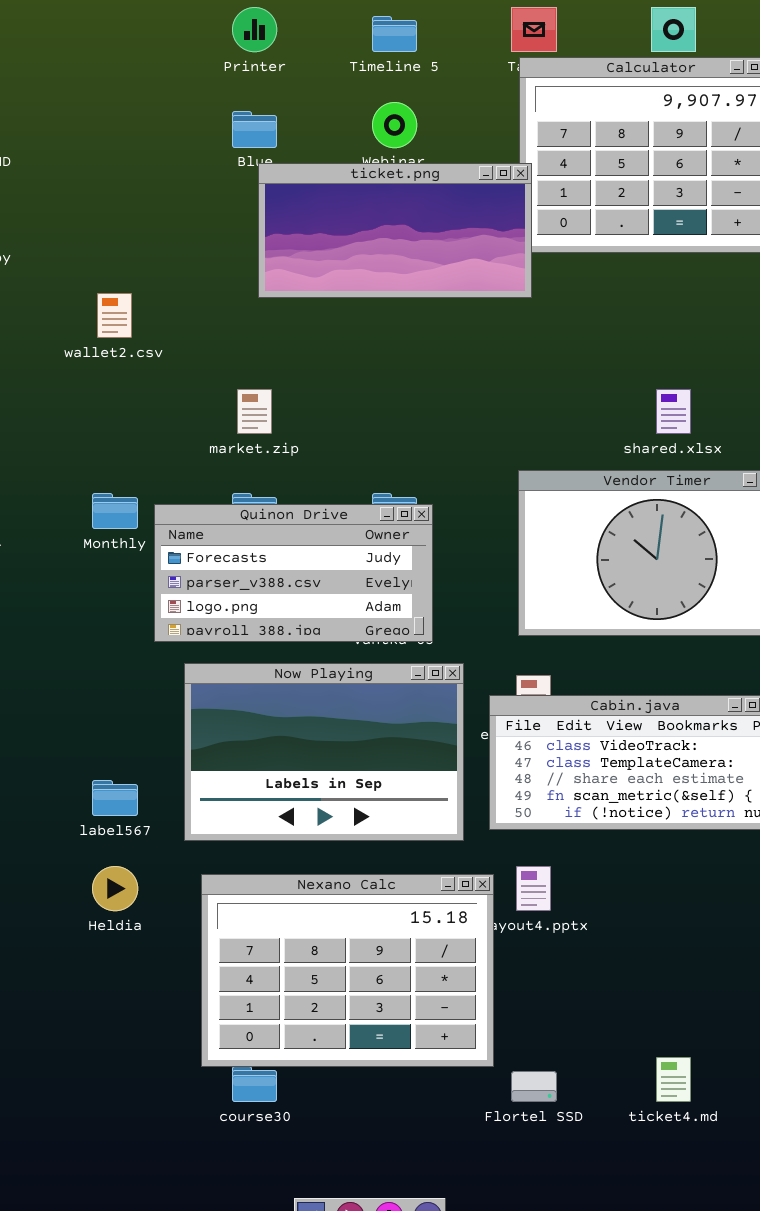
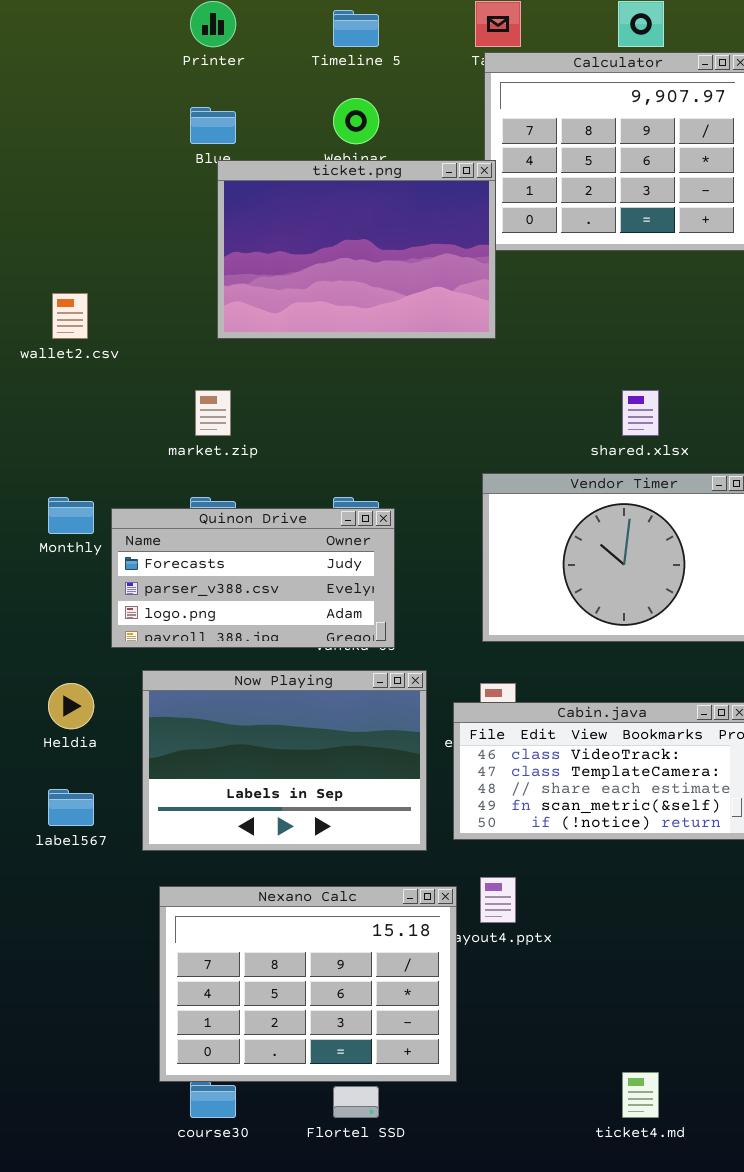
ticket.png: [258,163,532,298] -> [217,160,496,339], resized
Heldia: [92,866,138,911] -> [48,683,94,729], moved
Flortel SSD: [511,1071,557,1102] -> [333,1086,379,1118], moved

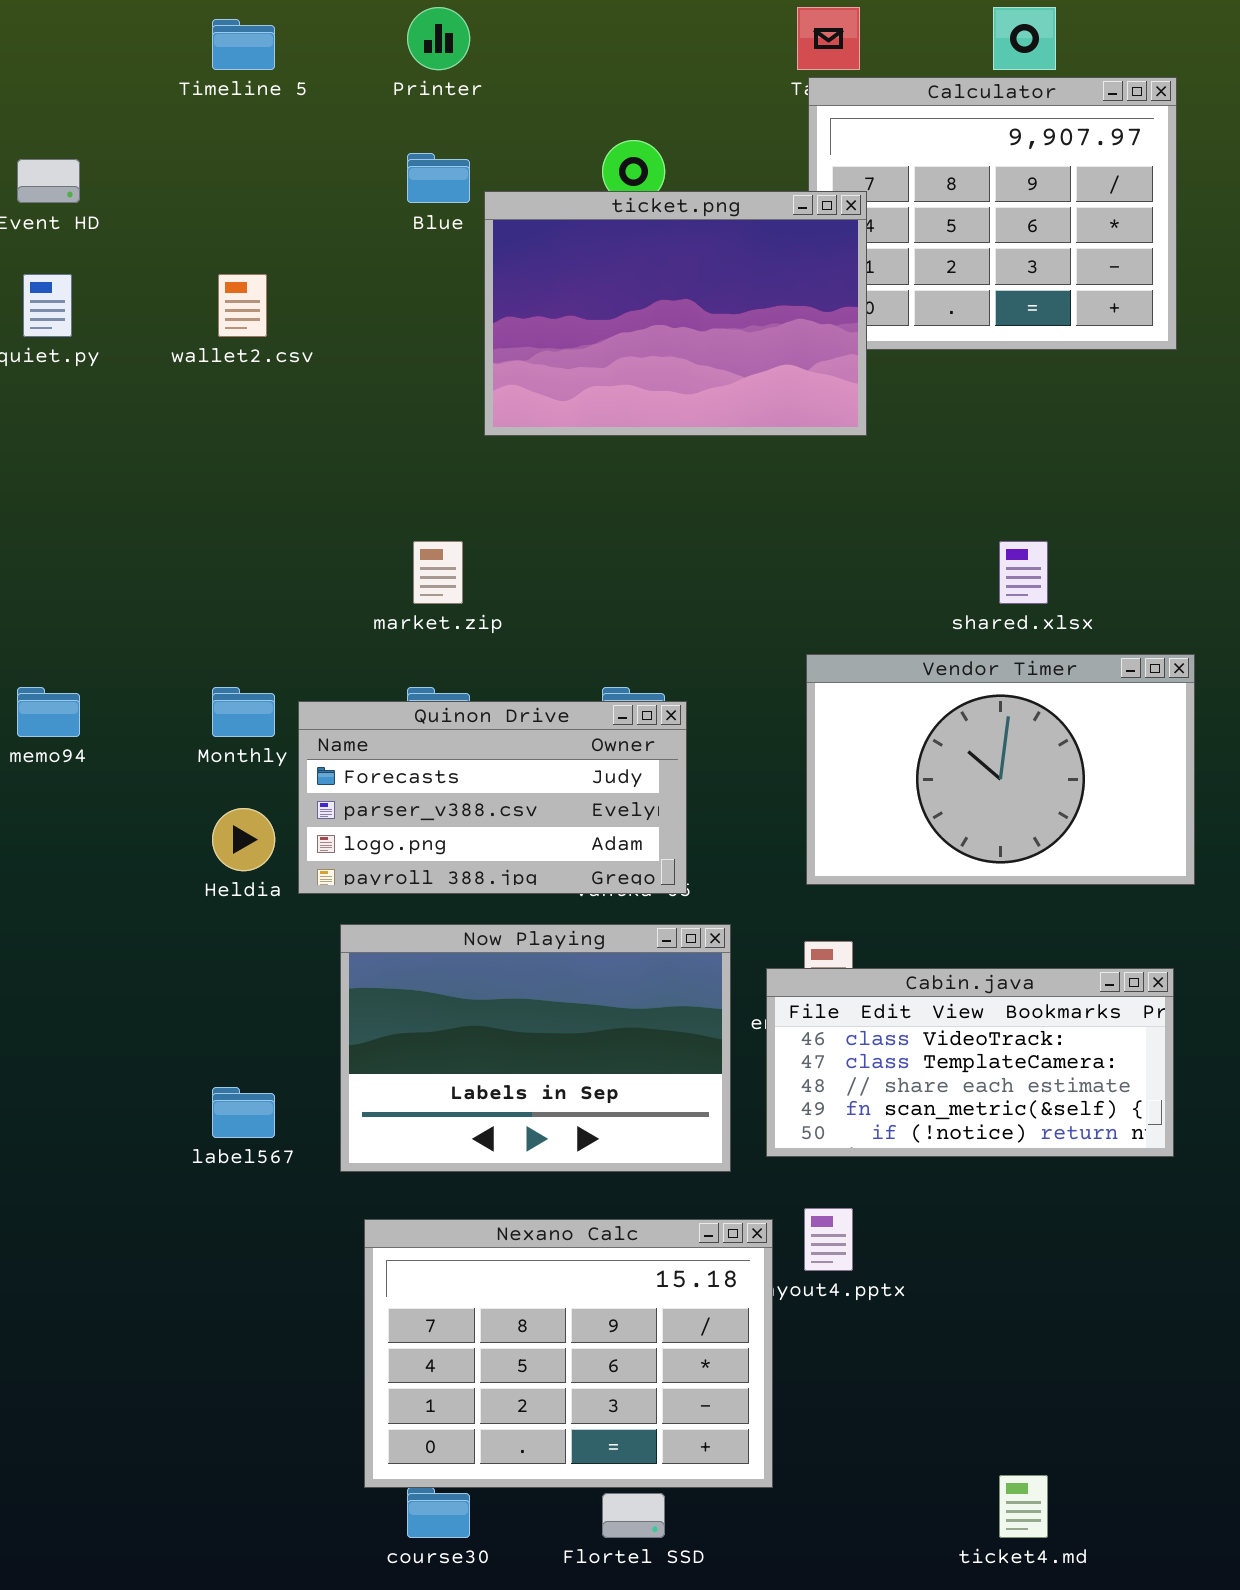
Timeline 5: [333,10,379,47] -> [212,19,275,70], moved
ticket.png: [217,160,496,339] -> [484,191,867,436], moved
wallet2.csv: [52,293,88,339] -> [218,274,267,337], moved
Heldia: [48,683,94,729] -> [212,808,275,871], moved

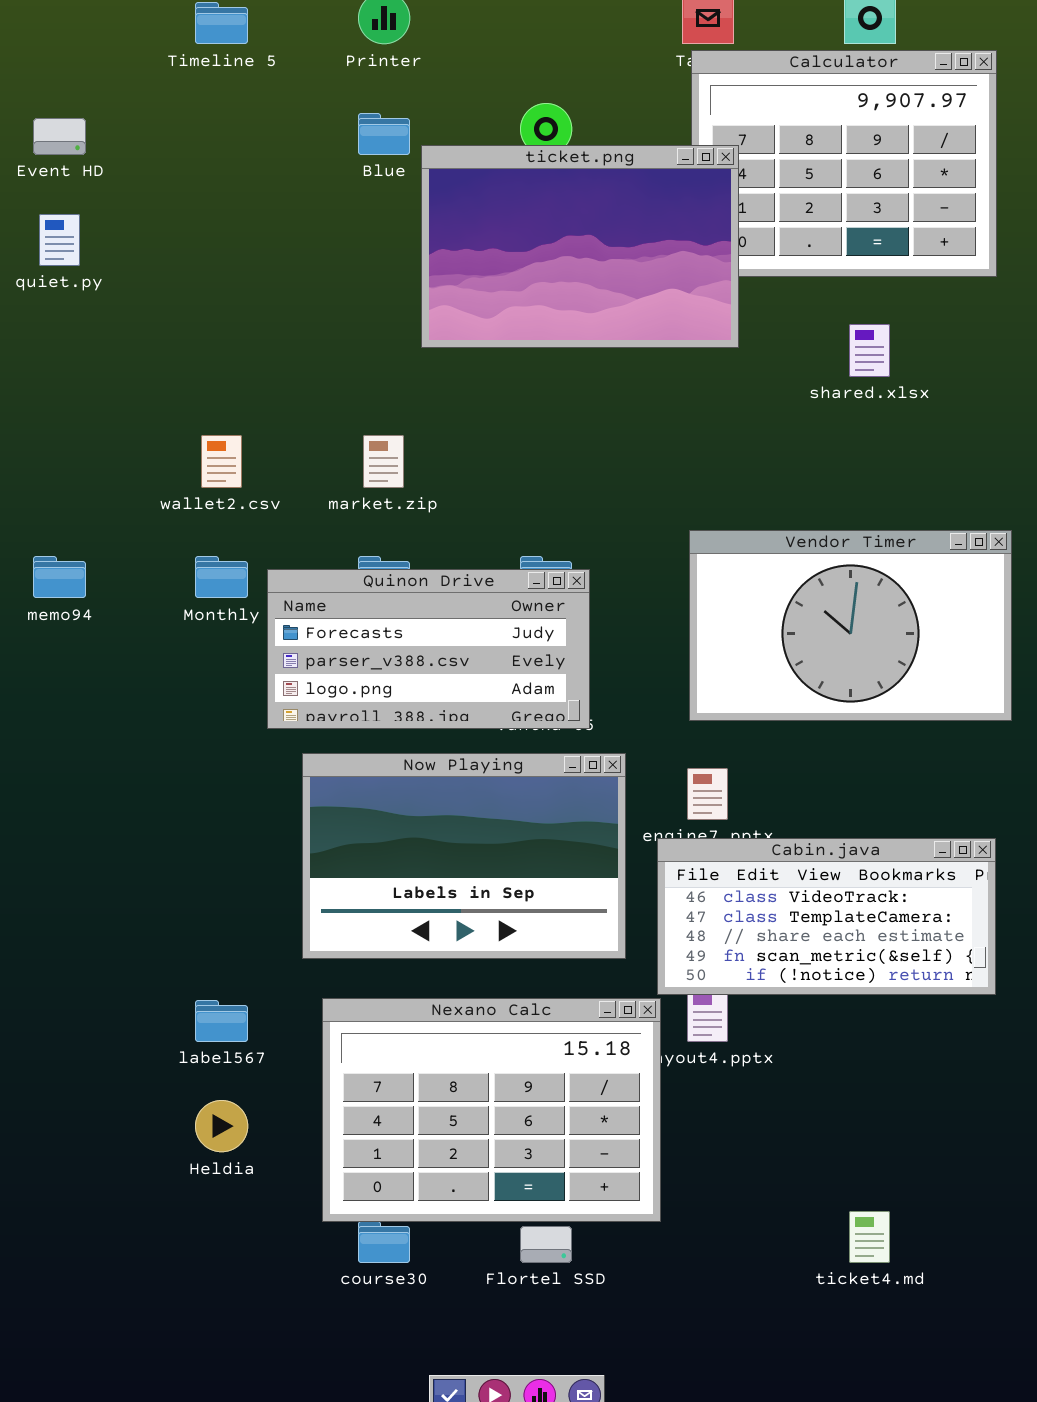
wallet2.csv: [218,274,267,337] -> [201,435,242,488], moved
shared.xlsx: [999,541,1048,604] -> [849,324,890,377], moved
Heldia: [212,808,275,871] -> [195,1100,248,1152], moved
Cabin.java: [766,968,1174,1157] -> [657,838,996,995], moved
label567: [212,1087,275,1138] -> [195,1000,248,1042], moved

